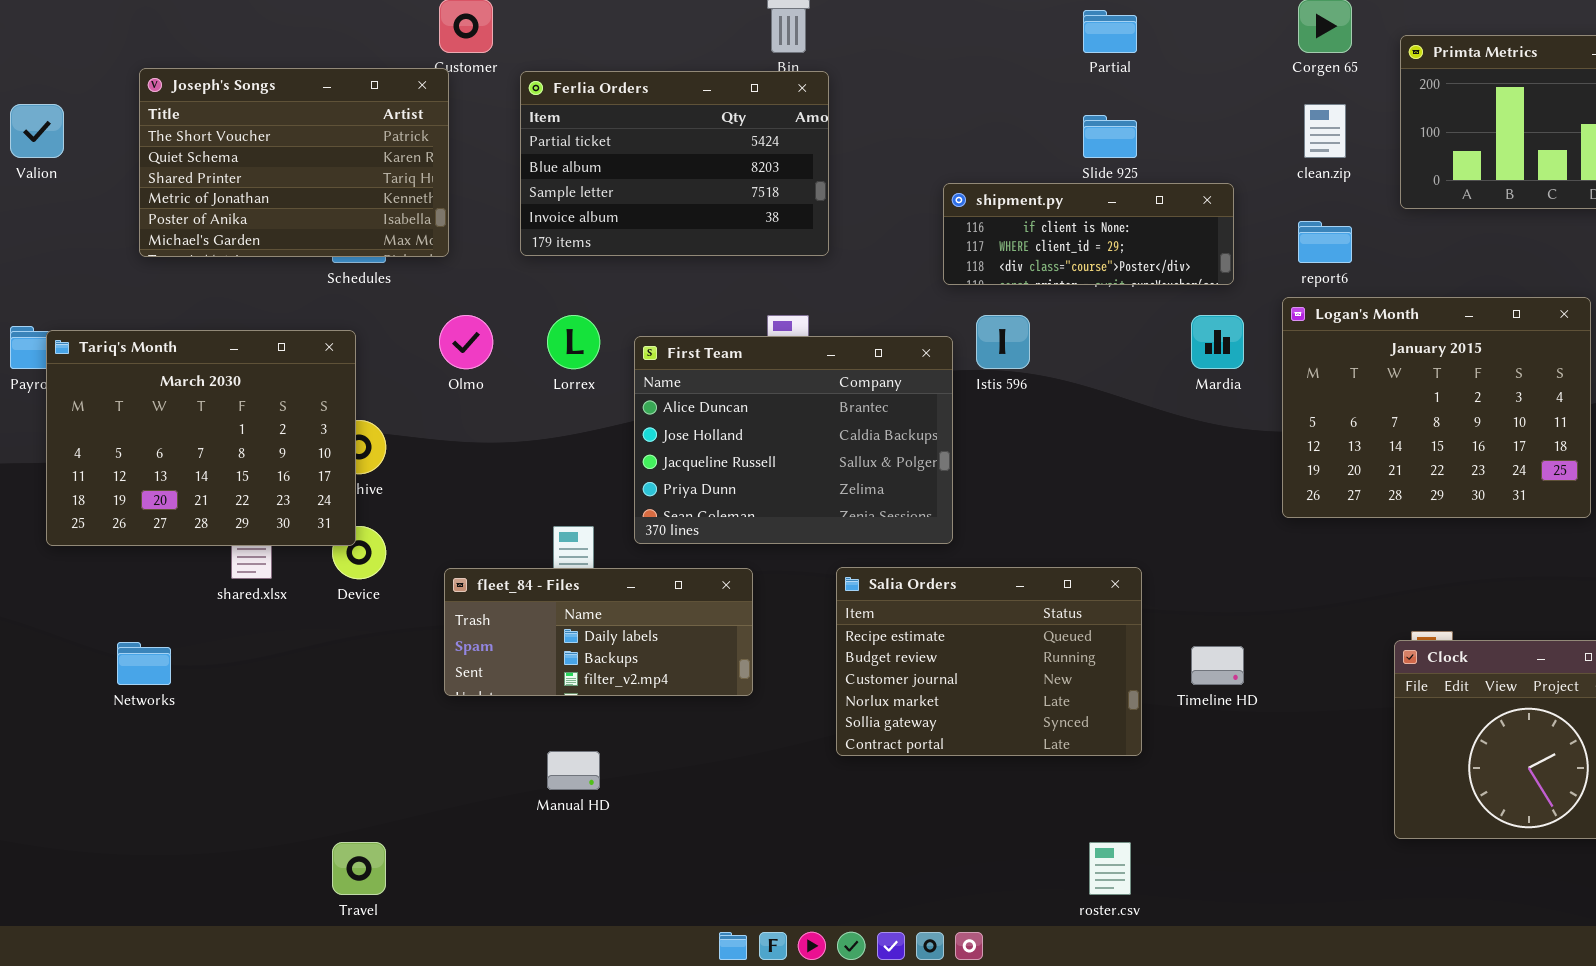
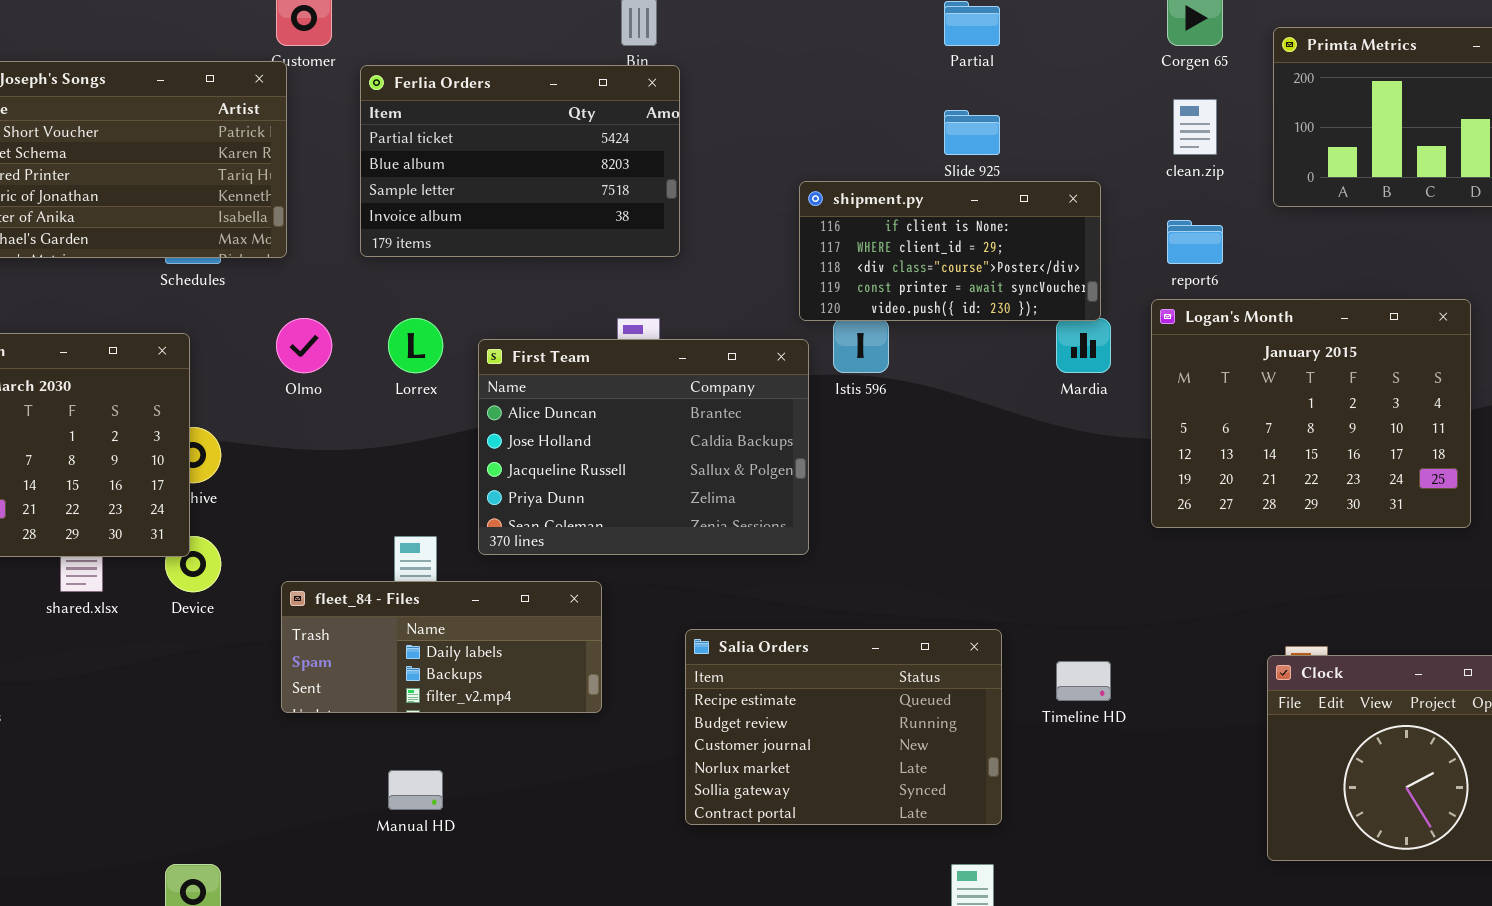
shipment.py: [943,183,1234,285] -> [799,181,1101,321], resized
Salia Orders: [836,567,1142,756] -> [685,629,1002,825], moved

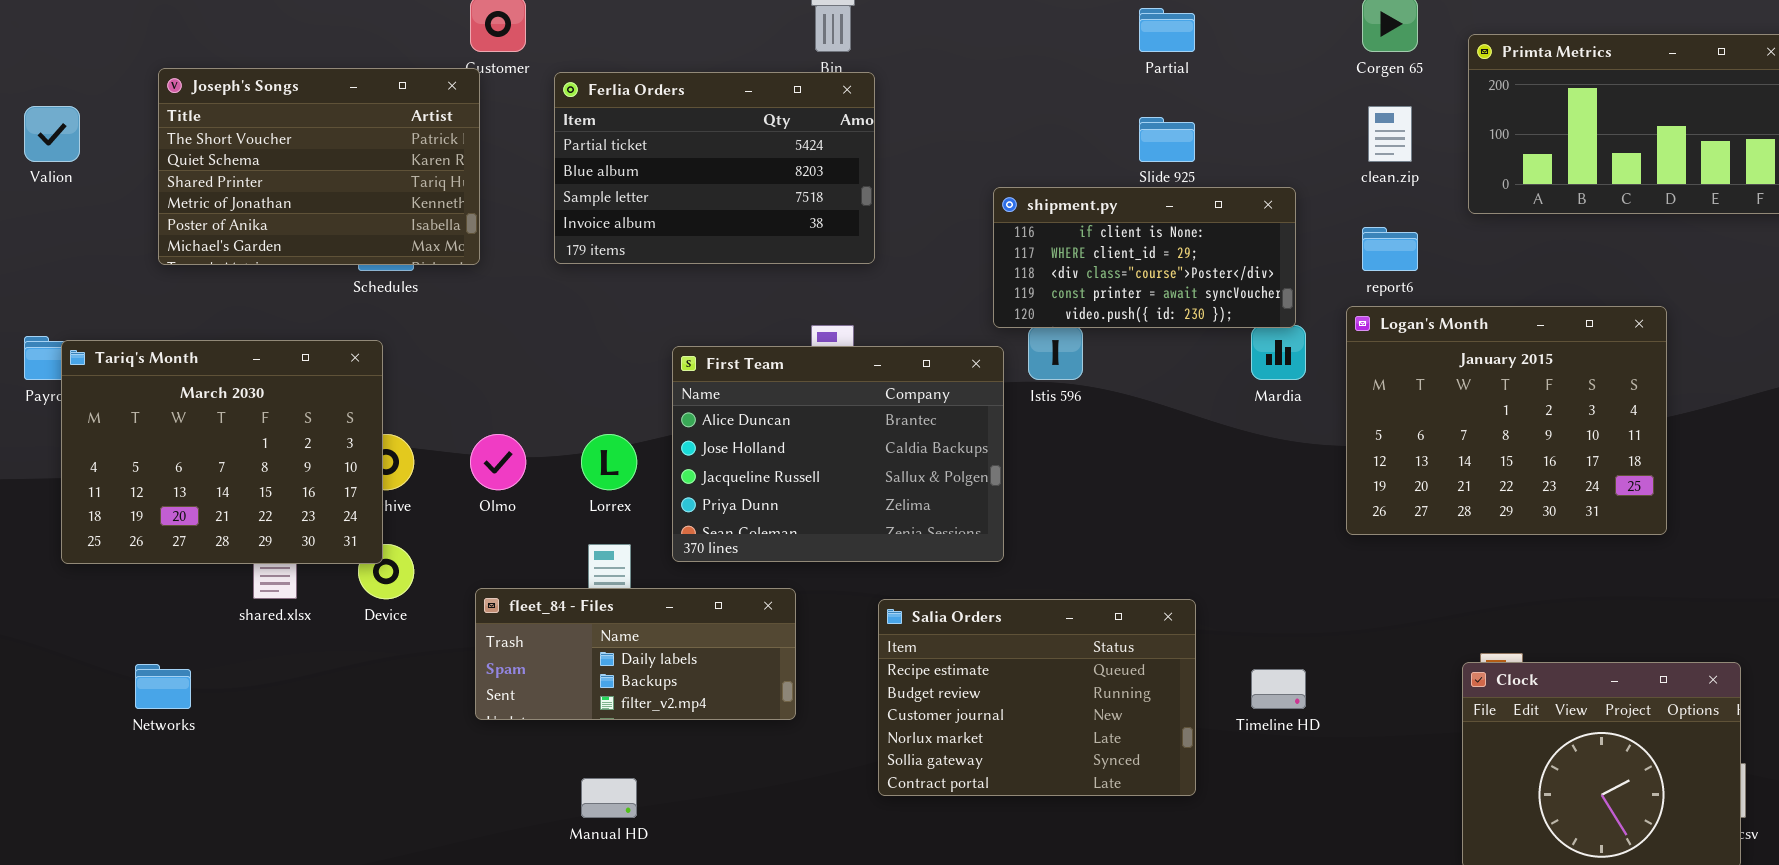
Olmo: [276,318,332,373] -> [470,434,526,490], moved
Lorrex: [388,318,443,373] -> [581,434,637,490], moved
Salia Orders: [685,629,1002,825] -> [878,599,1196,796], moved

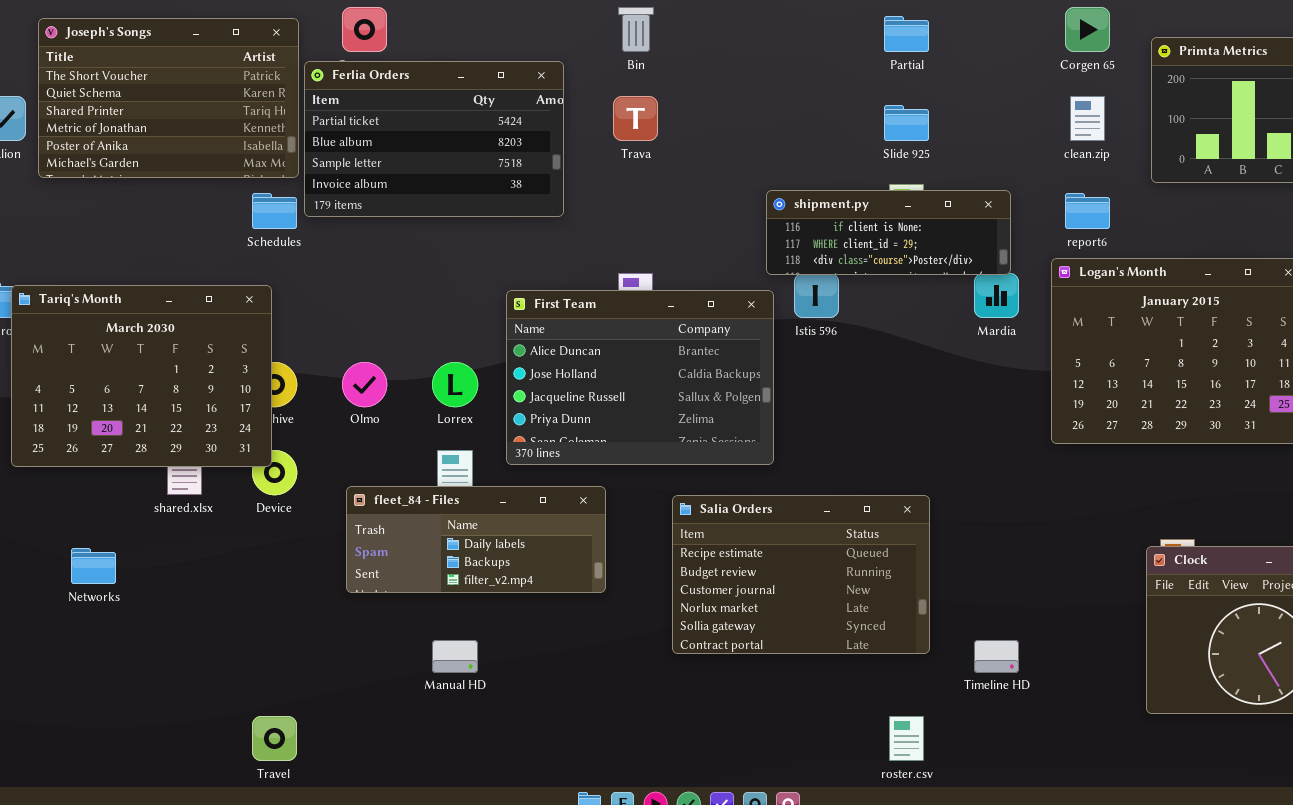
Joseph's Songs: [158,68,480,265] -> [38,18,299,178], moved
Ferlia Orders: [554,72,875,264] -> [304,61,564,217], moved
shipment.py: [993,187,1296,328] -> [766,190,1011,275], resized
Timeline HD: [1251,669,1306,709] -> [974,640,1019,673], moved

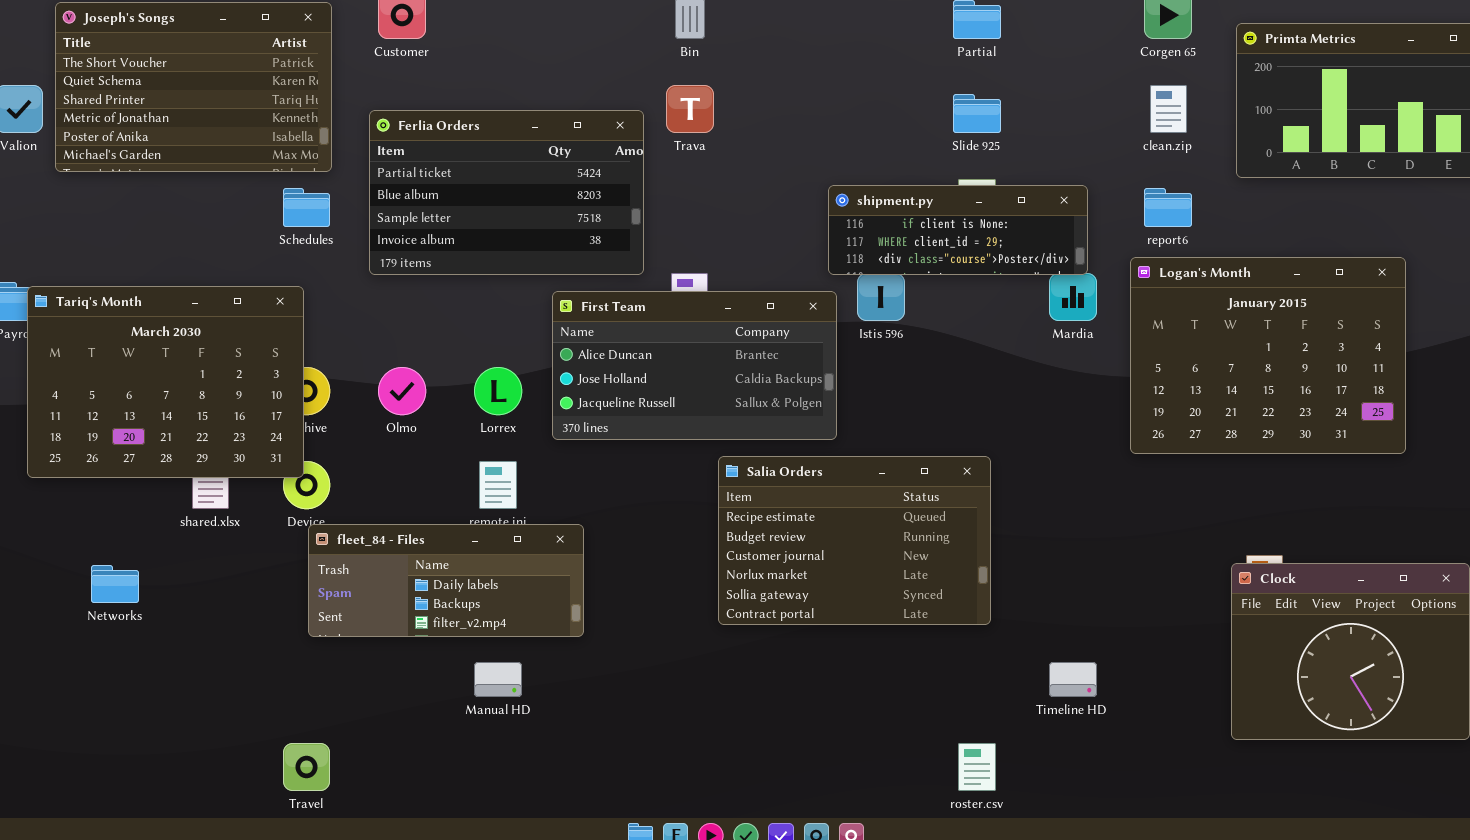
Ferlia Orders: [304,61,564,217] -> [369,110,644,275], moved
First Team: [506,290,774,465] -> [552,291,837,440], resized
fleet_84 - Files: [346,486,606,593] -> [308,524,584,637], moved
Salia Orders: [672,495,930,654] -> [718,456,991,625], moved

